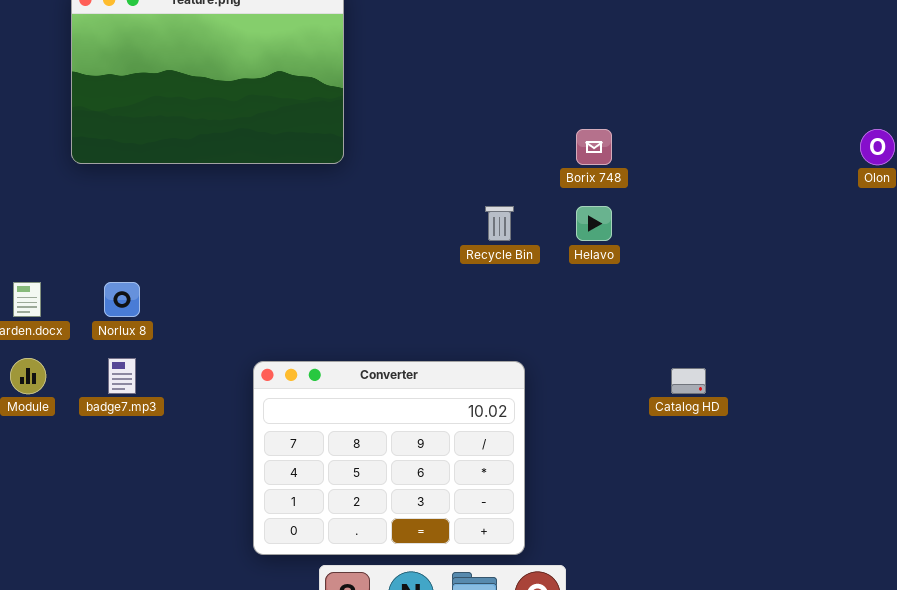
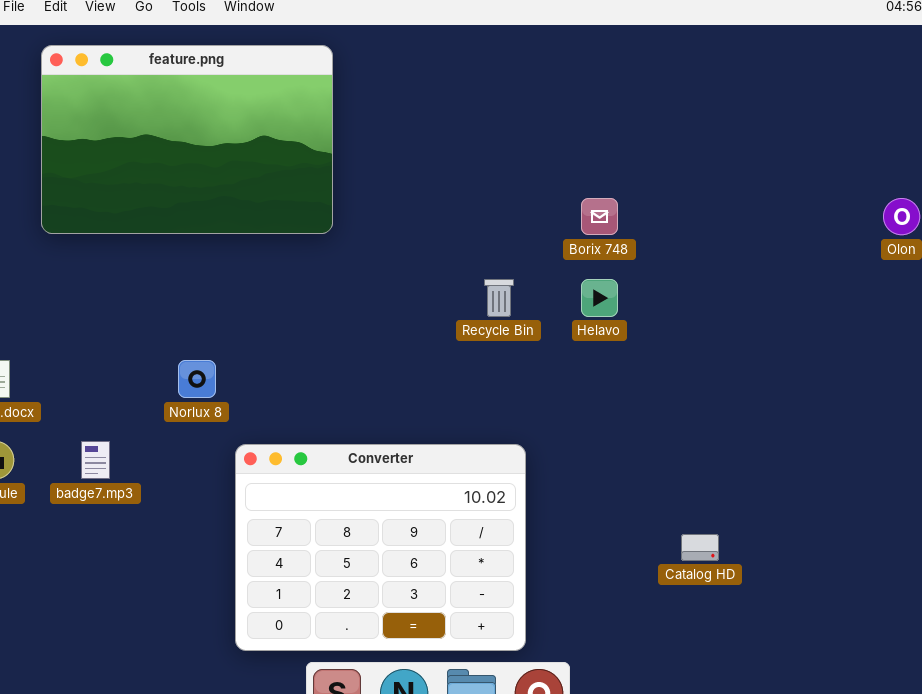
Norlux 8: [104,282,140,317] -> [178,360,216,398], moved
Catalog HD: [671,368,706,394] -> [681,534,719,561], moved

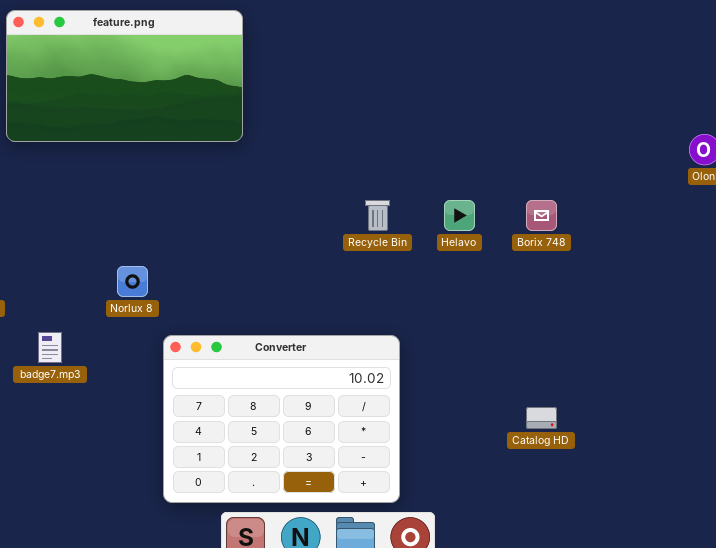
feature.png: [41,45,333,234] -> [6,10,243,142], resized
Borix 748: [581,198,618,235] -> [526,200,557,231], moved

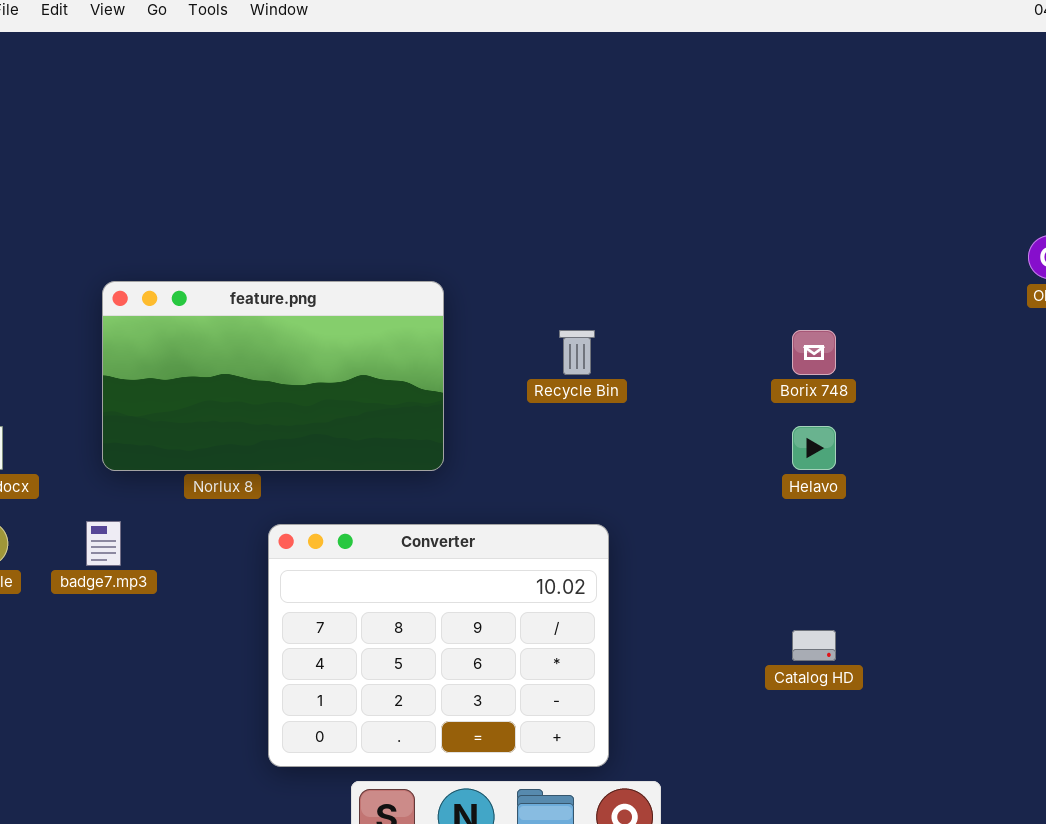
feature.png: [6,10,243,142] -> [102,281,444,471], moved
Helavo: [444,200,475,231] -> [792,426,836,470], moved

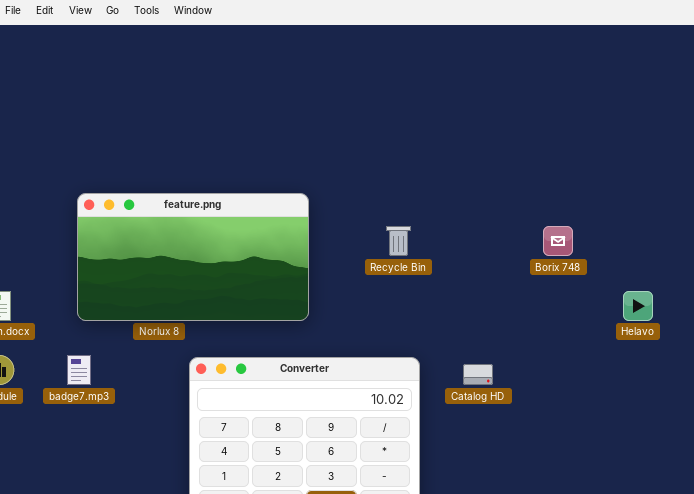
Helavo: [792,426,836,470] -> [623,291,653,321], moved
Catalog HD: [792,630,836,661] -> [463,364,493,385], moved

